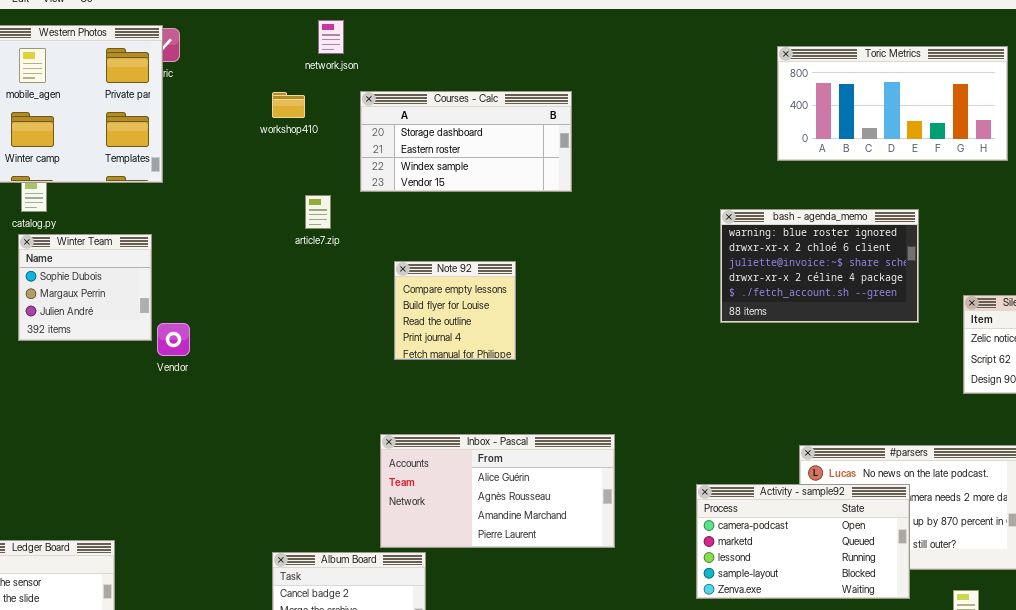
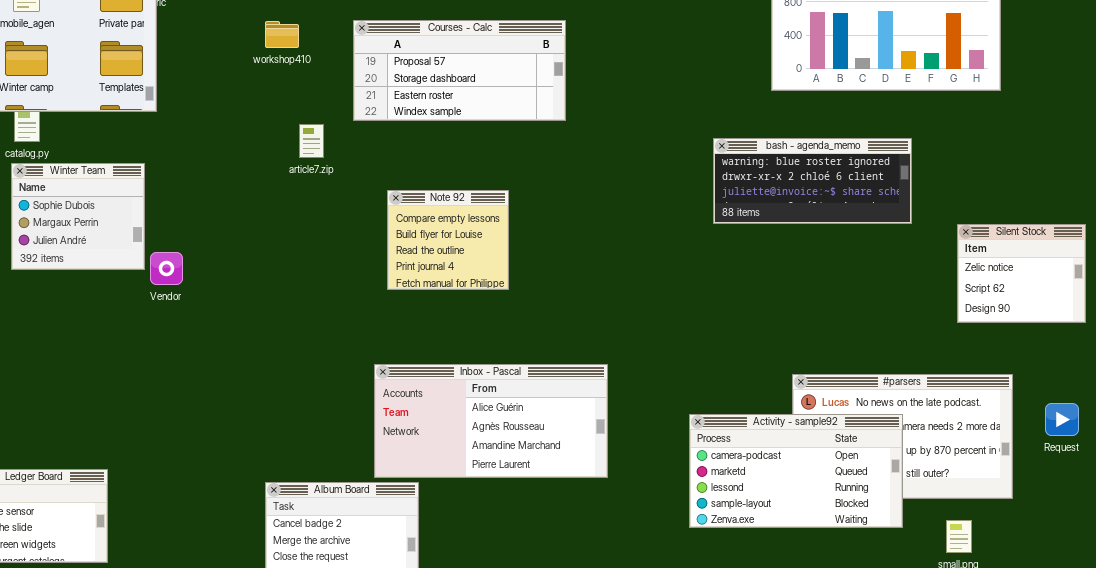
Courses - Calc: [360,91,572,192] -> [353,20,566,121], scrolled up 1 row
bash - agenda_memo: [720,209,919,323] -> [713,138,912,224], resized

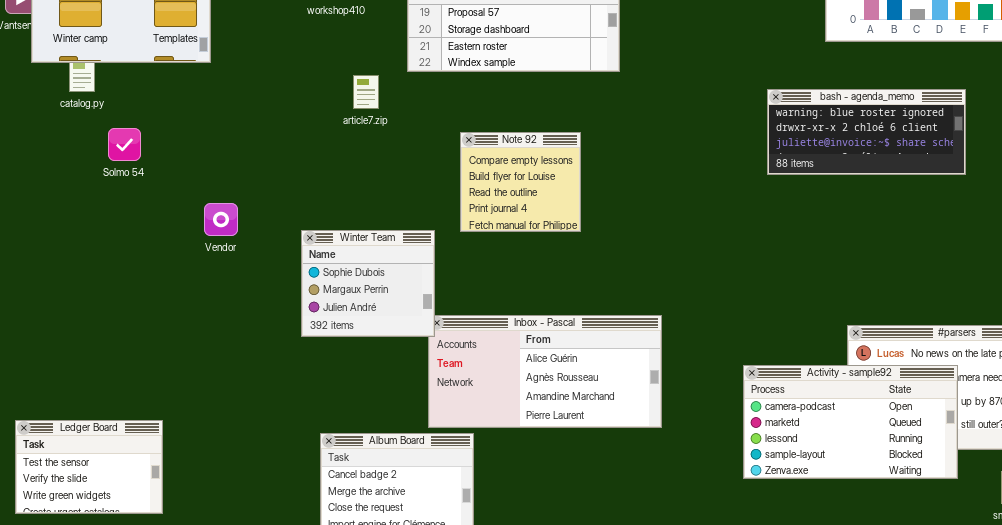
Winter Team: [11,163,145,270] -> [301,230,435,337], moved
Note 92: [387,190,509,290] -> [460,132,581,232], moved

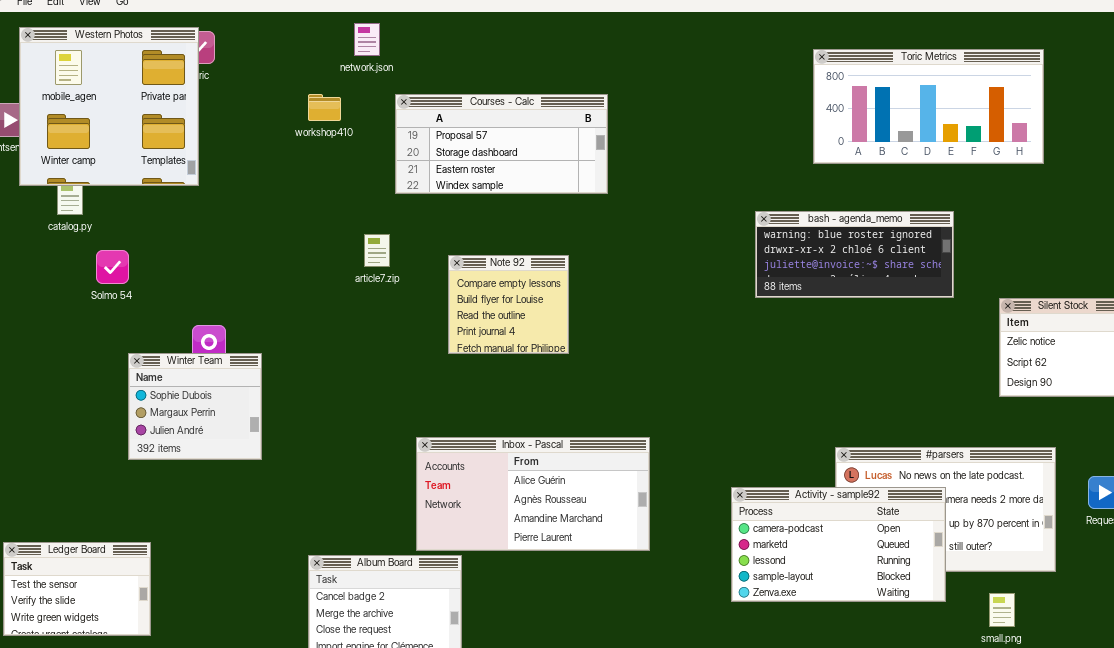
article7.zip: [353,75,379,109] -> [364,234,390,267], moved
Winter Team: [301,230,435,337] -> [128,353,262,460], moved

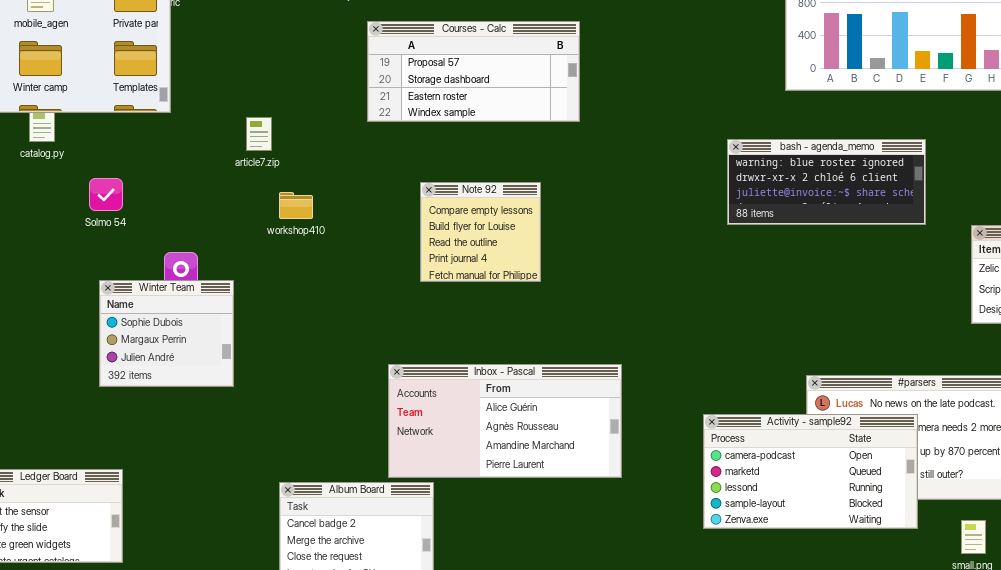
workshop410: [308,94,341,121] -> [279,192,313,219], moved
article7.zip: [364,234,390,267] -> [246,117,272,151], moved
Solmo 54: [96,250,129,284] -> [89,178,123,211], moved

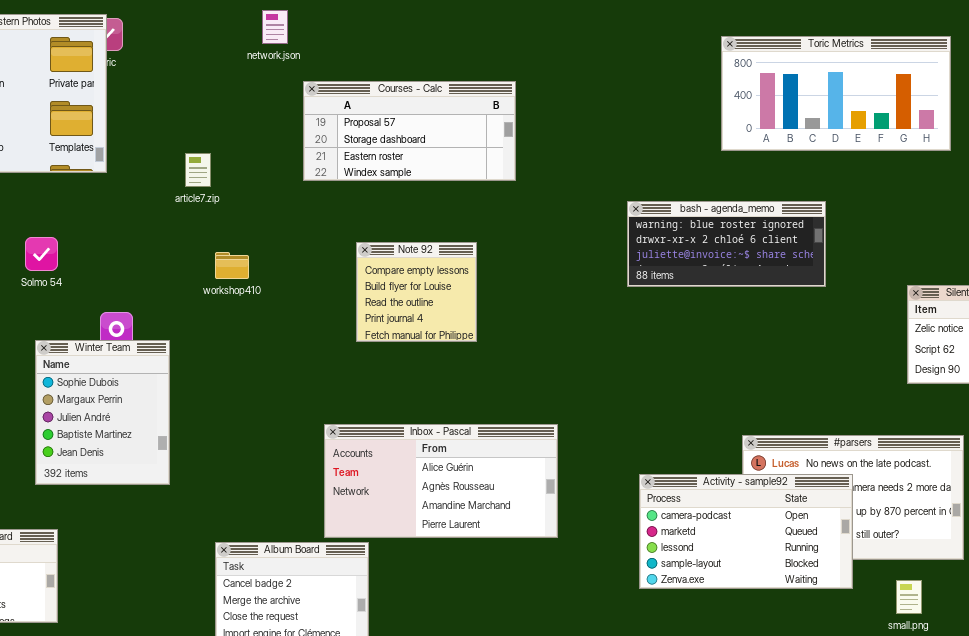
article7.zip: [246,117,272,151] -> [185,153,211,187], moved
bash - agenda_memo: [727,139,926,225] -> [627,201,826,287], moved
Winter Team: [99,280,234,387] -> [35,340,170,485], resized

